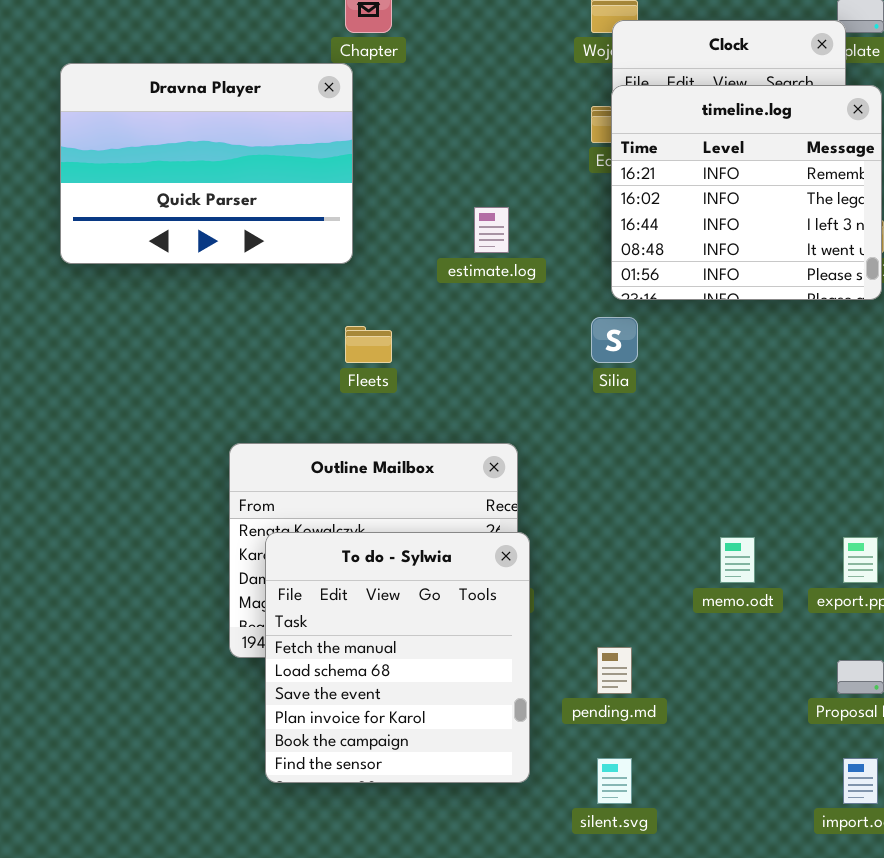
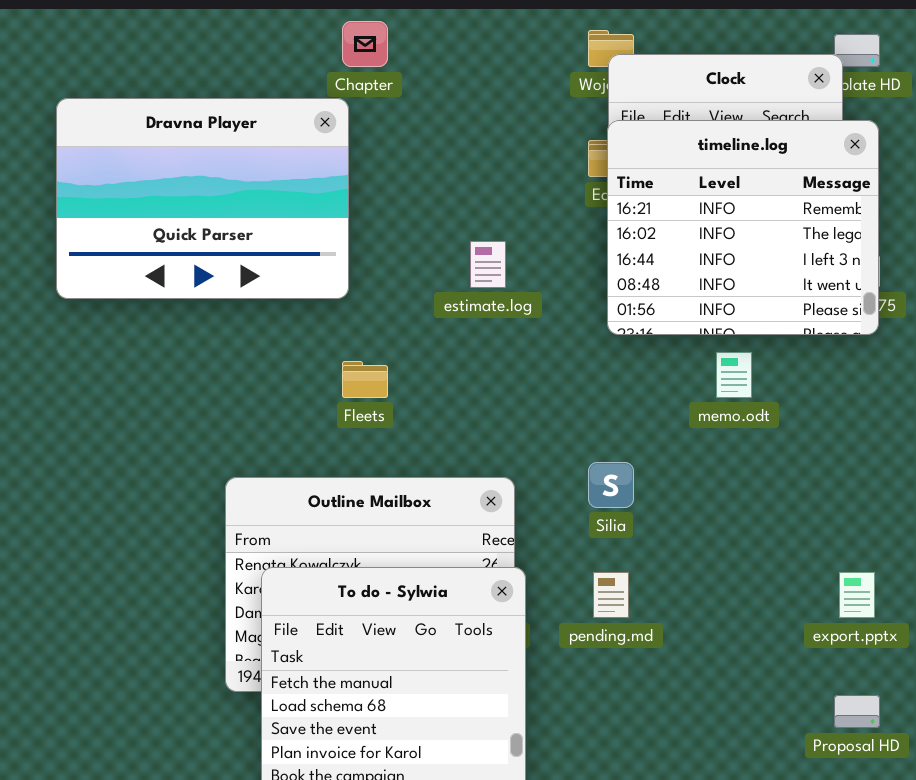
Silia: [591,317,638,363] -> [588,462,634,508], moved
memo.odt: [720,537,755,583] -> [716,352,752,398], moved
pending.md: [597,647,632,694] -> [593,572,629,618], moved

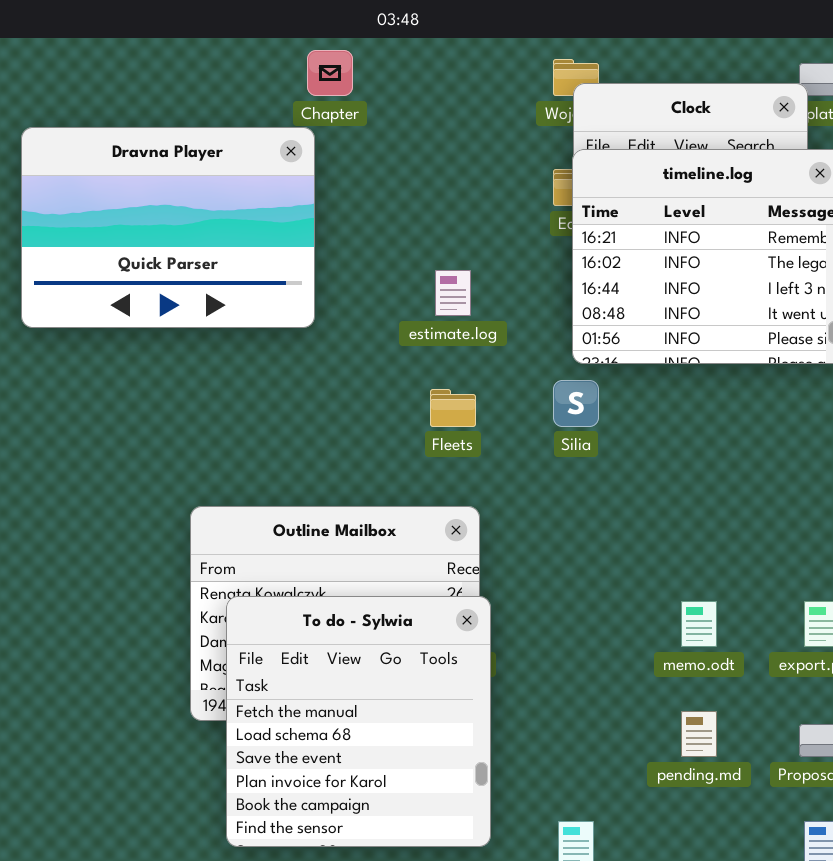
memo.odt: [716,352,752,398] -> [681,601,717,647], moved
Fleets: [342,361,388,398] -> [430,389,476,427], moved
Silia: [588,462,634,508] -> [553,380,599,427], moved
pending.md: [593,572,629,618] -> [681,711,717,757], moved

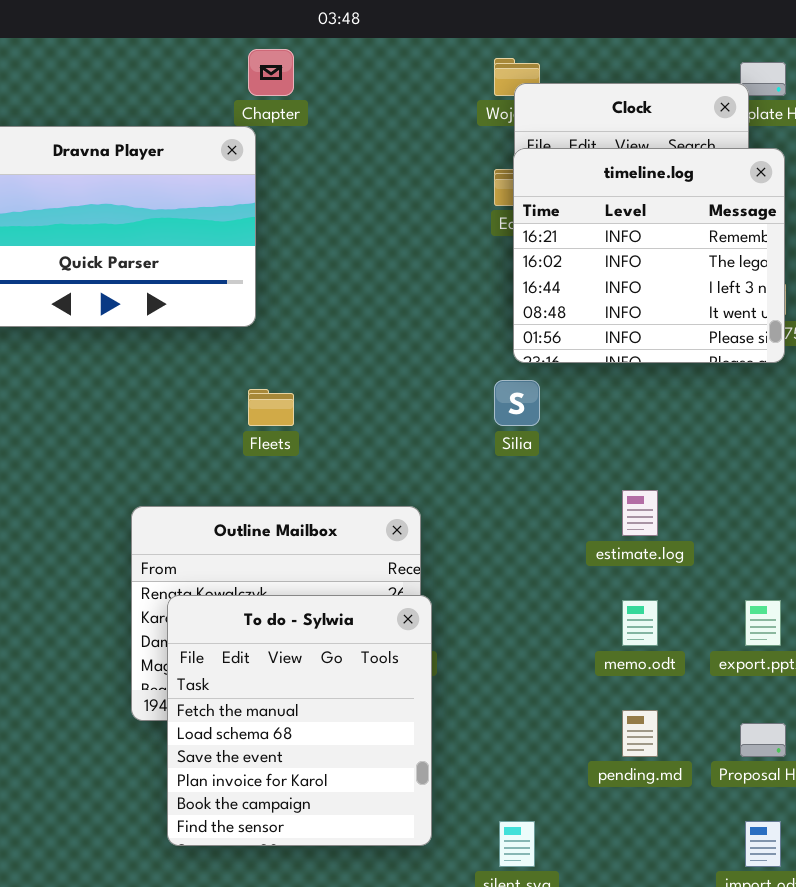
estimate.log: [435,270,471,316] -> [622,490,658,536], moved
Fleets: [430,389,476,427] -> [248,389,294,426], moved

